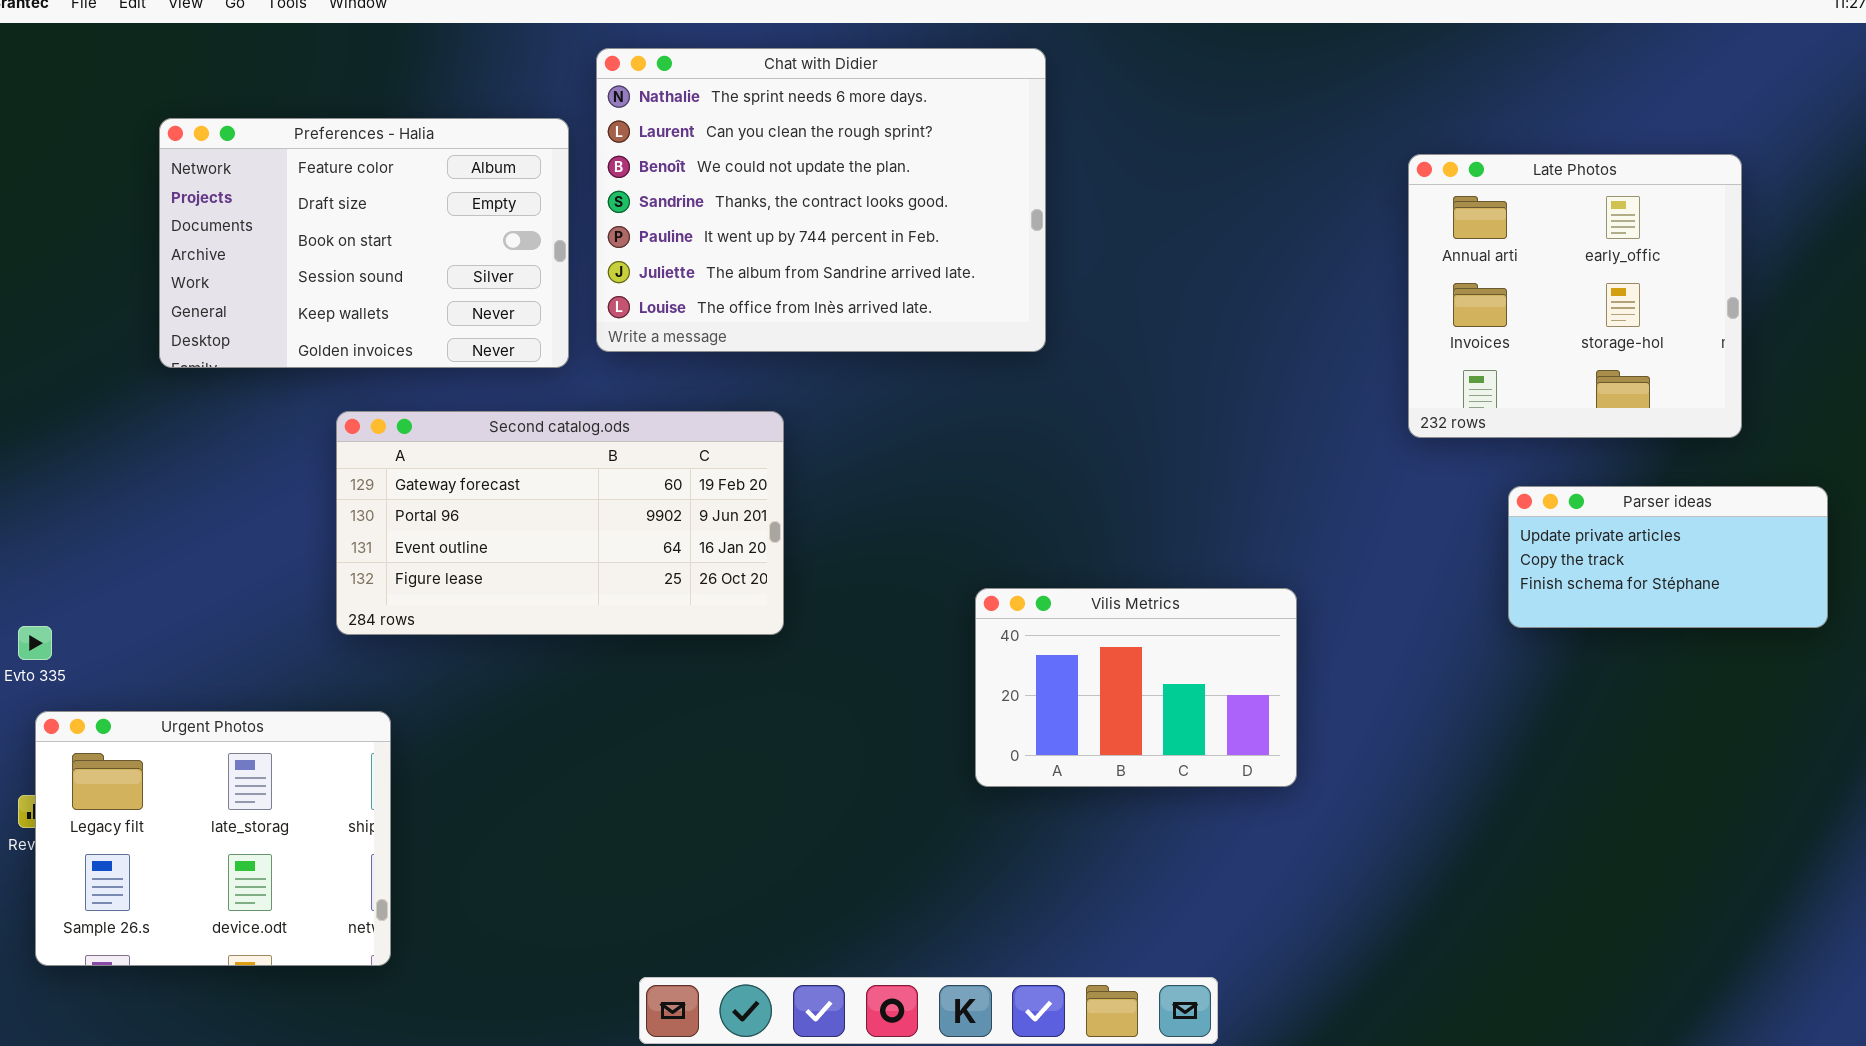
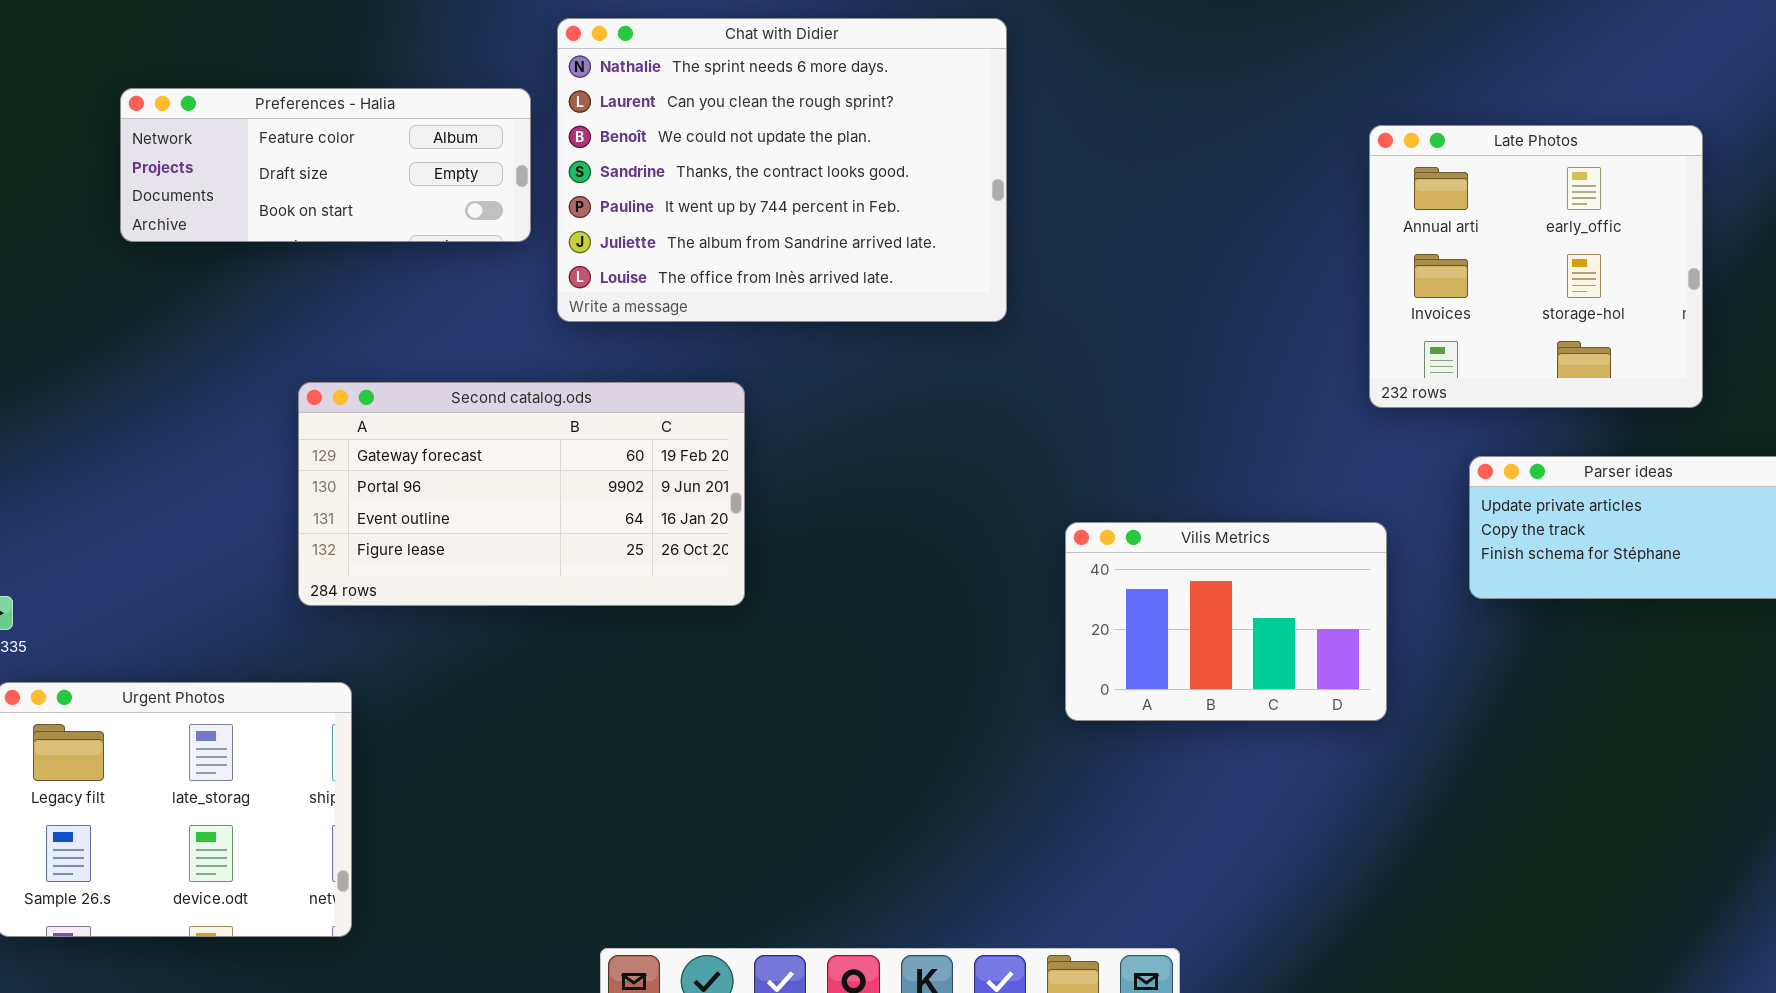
Preferences - Halia: [159,118,569,368] -> [120,88,531,242], resized
Vilis Metrics: [975,588,1297,787] -> [1065,522,1387,721], moved

